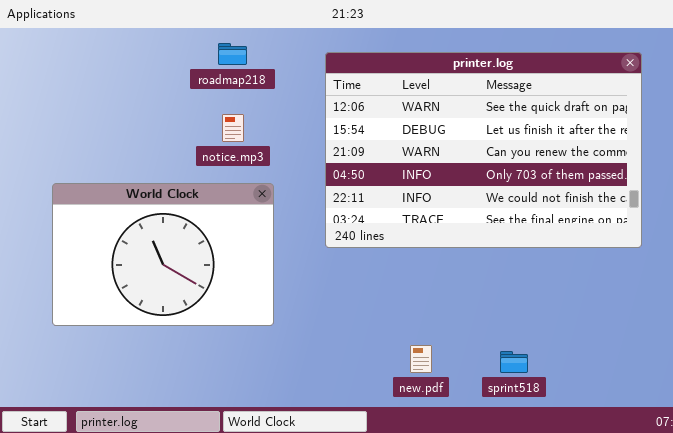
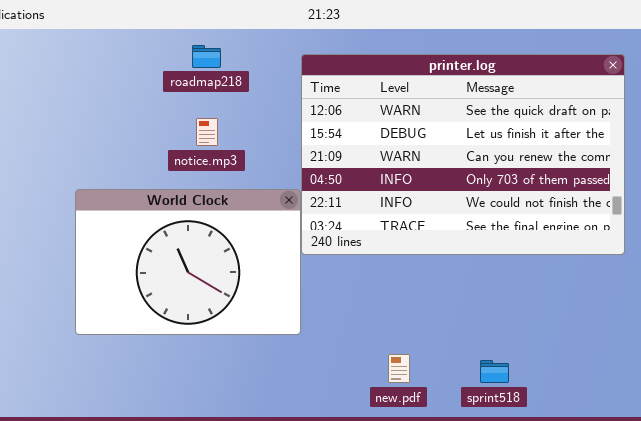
World Clock: [52,183,274,326] -> [75,189,301,335], moved

